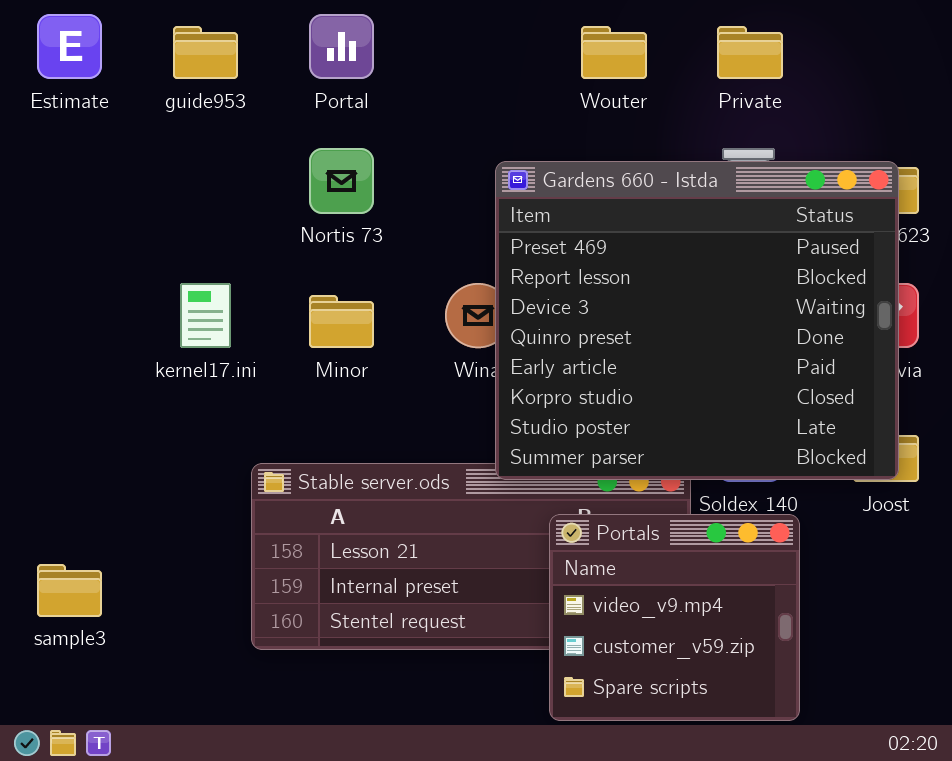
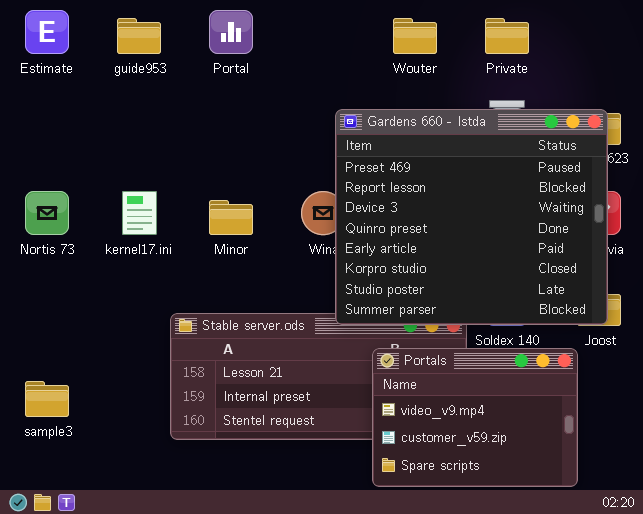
Nortis 73: [309,148,374,214] -> [25,191,69,235], moved
Portals: [549,514,800,721] -> [372,348,578,487], resized

